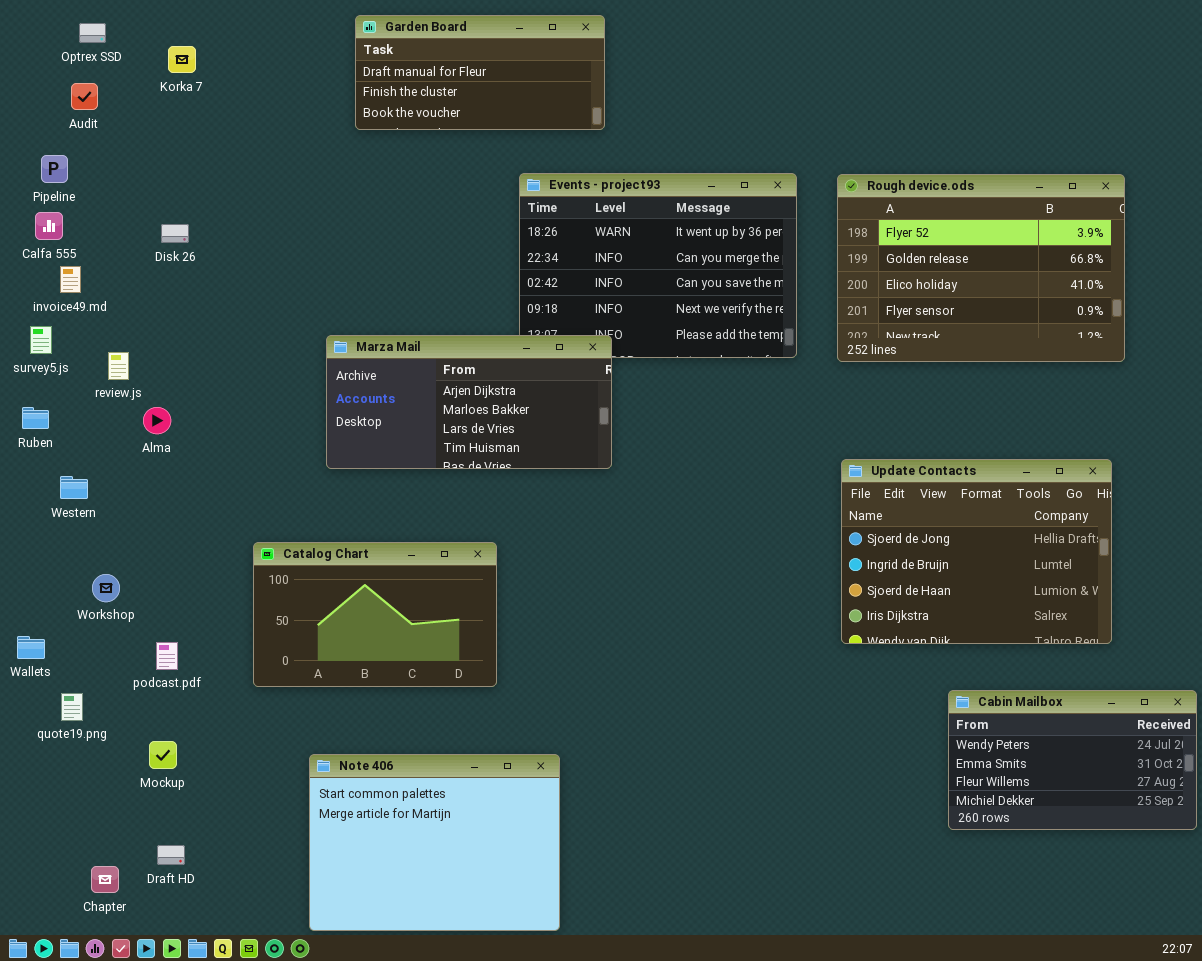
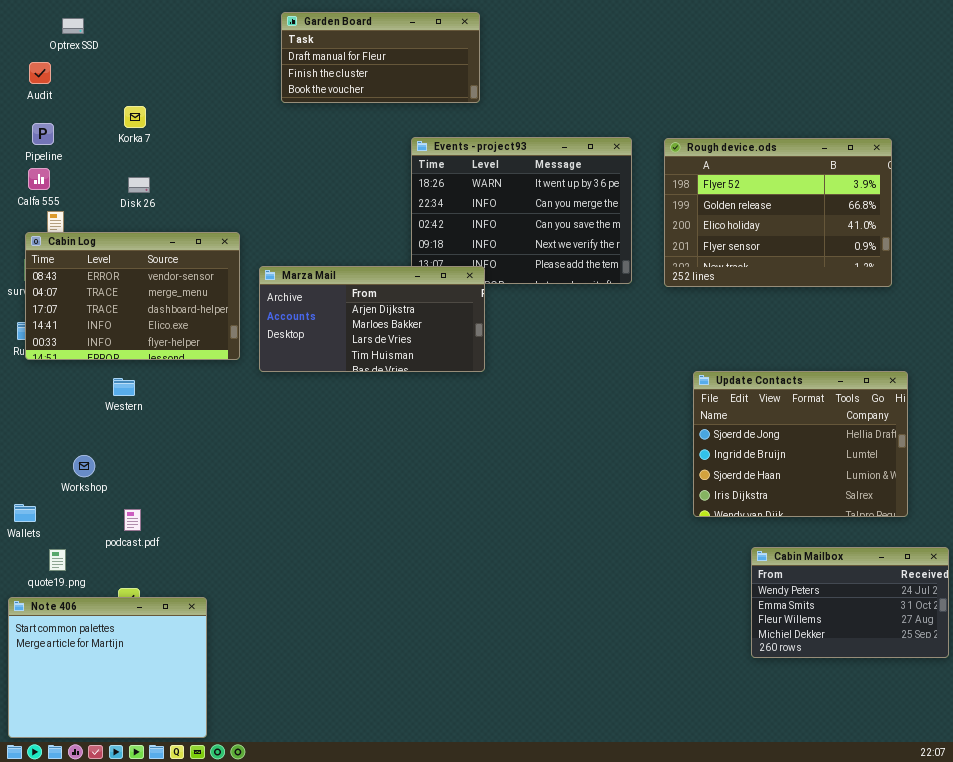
Korka 7: [168,46,196,73] -> [124,106,146,128], moved
Audit: [71,83,98,110] -> [29,62,51,84], moved
Cabin Log: none -> [25,232,240,360], opened
Update Contacts: [841,459,1112,644] -> [693,371,908,517], moved
Western: [60,476,88,499] -> [113,378,135,396], moved
Catalog Chart: [253,542,497,687] -> none, closed
Note 406: [309,754,560,931] -> [8,597,207,738], moved

